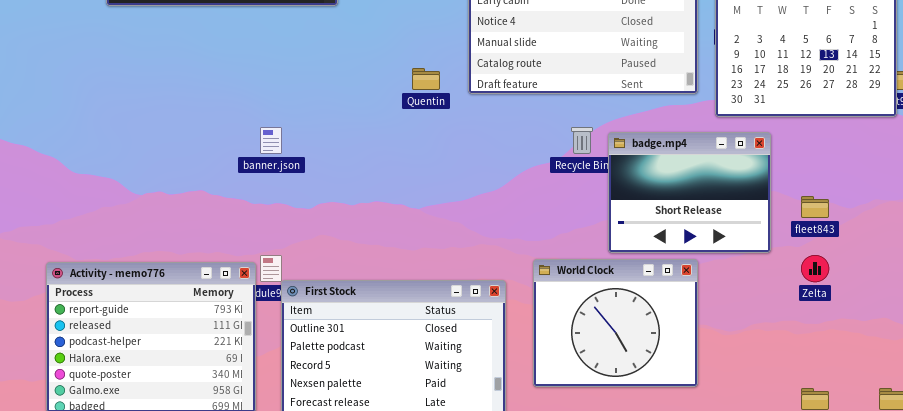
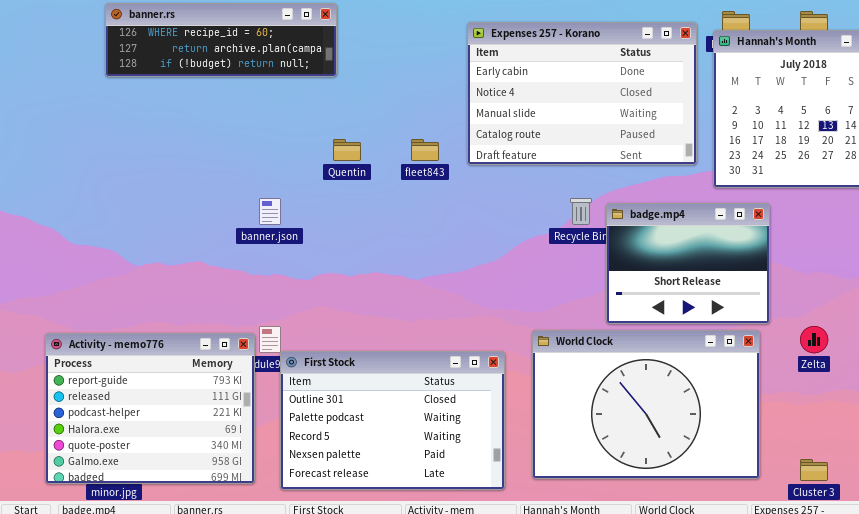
Quentin: [412,68,440,90] -> [333,139,361,161], moved
fleet843: [801,196,829,218] -> [411,139,439,161], moved
World Clock: [533,259,698,387] -> [532,330,760,479], resized

